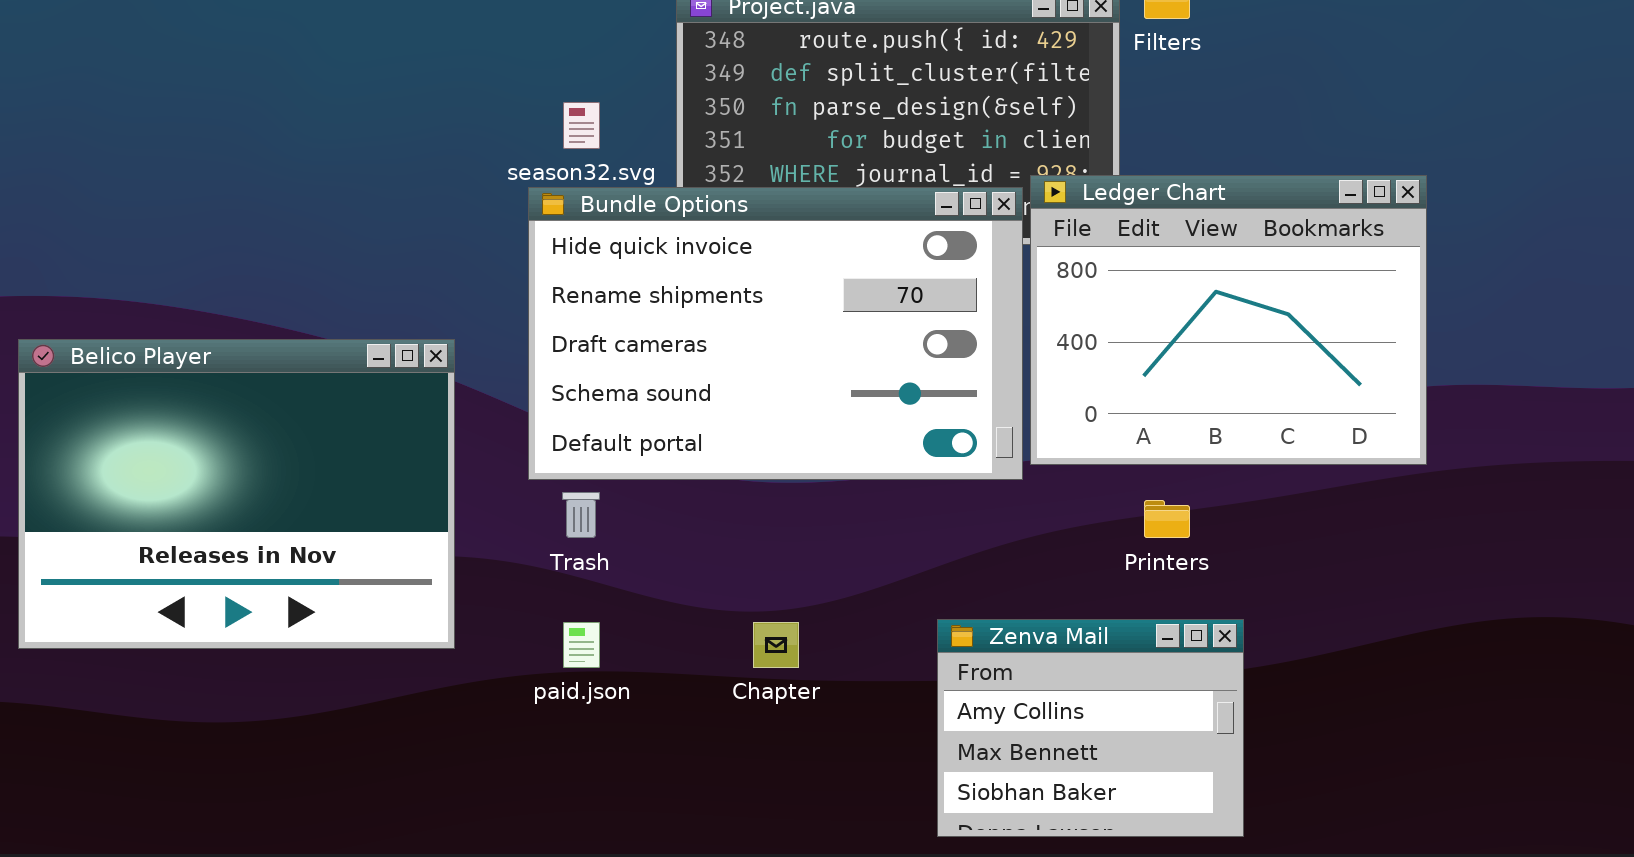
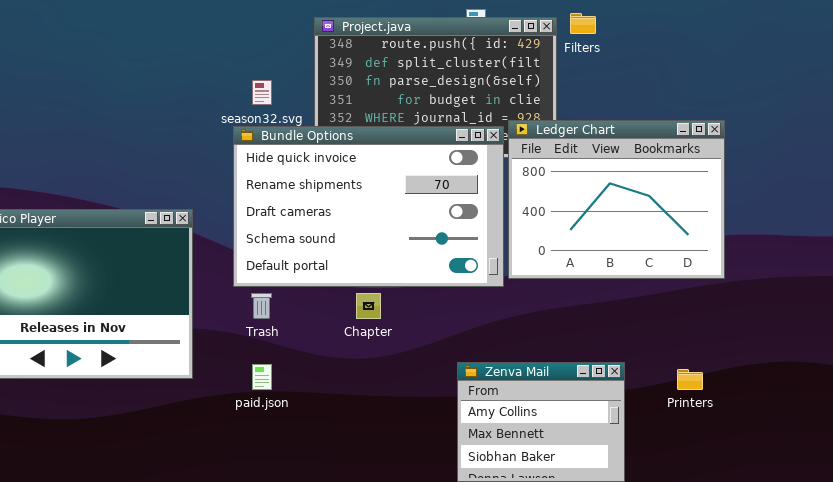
Printers: [1144,500,1190,538] -> [677,369,703,390], moved
Chapter: [753,622,799,668] -> [356,293,381,319], moved

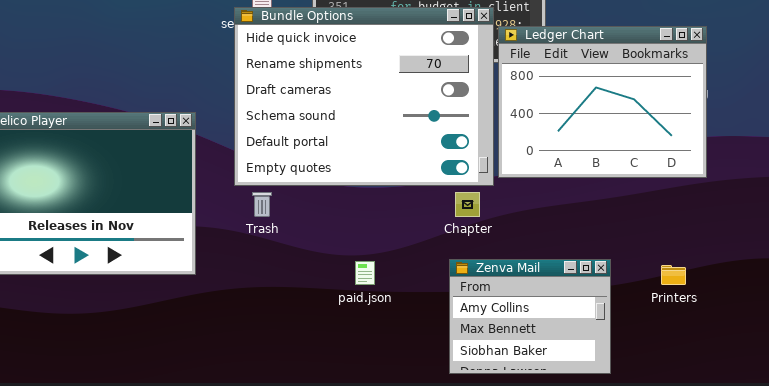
Bundle Options: [233,126,504,287] -> [234,7,494,186], resized
Chapter: [356,293,381,319] -> [455,192,480,217], moved
paid.json: [252,364,272,390] -> [355,261,375,285], moved

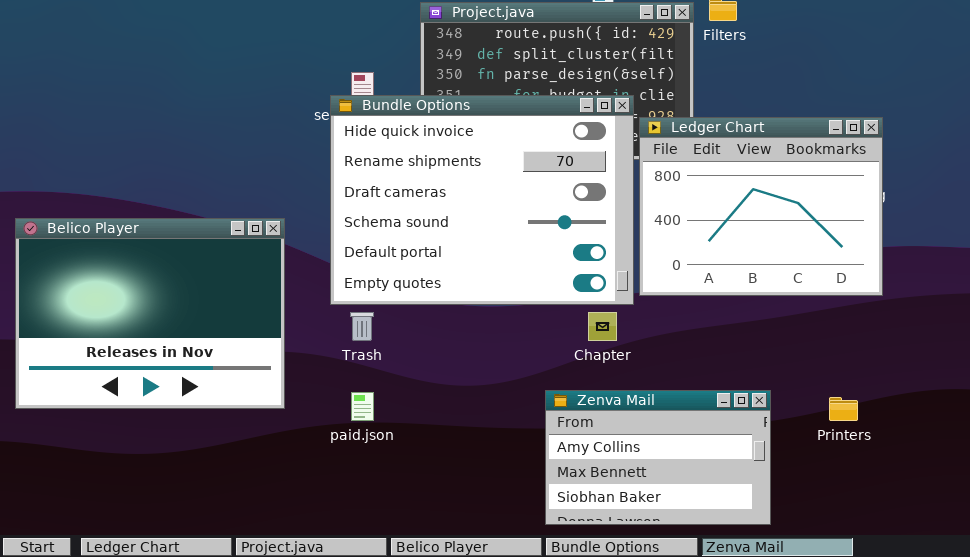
Zenva Mail: [449,259,611,374] -> [545,390,771,525], resized
paid.json: [355,261,375,285] -> [351,392,374,421], moved

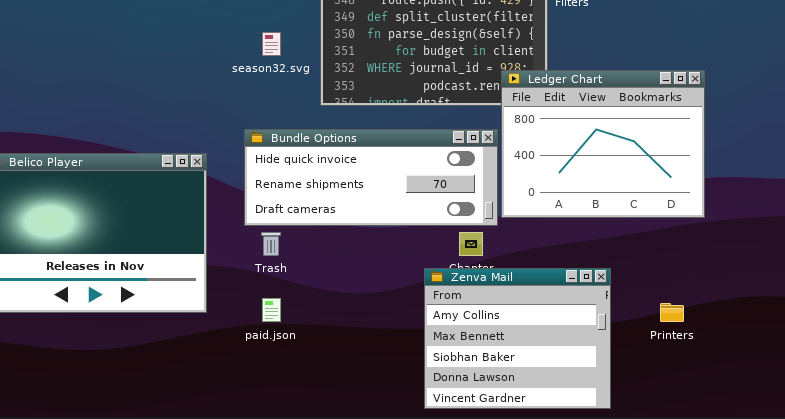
Bundle Options: [330,95,634,305] -> [244,129,498,226], resized
Zenva Mail: [545,390,771,525] -> [424,268,611,409], resized

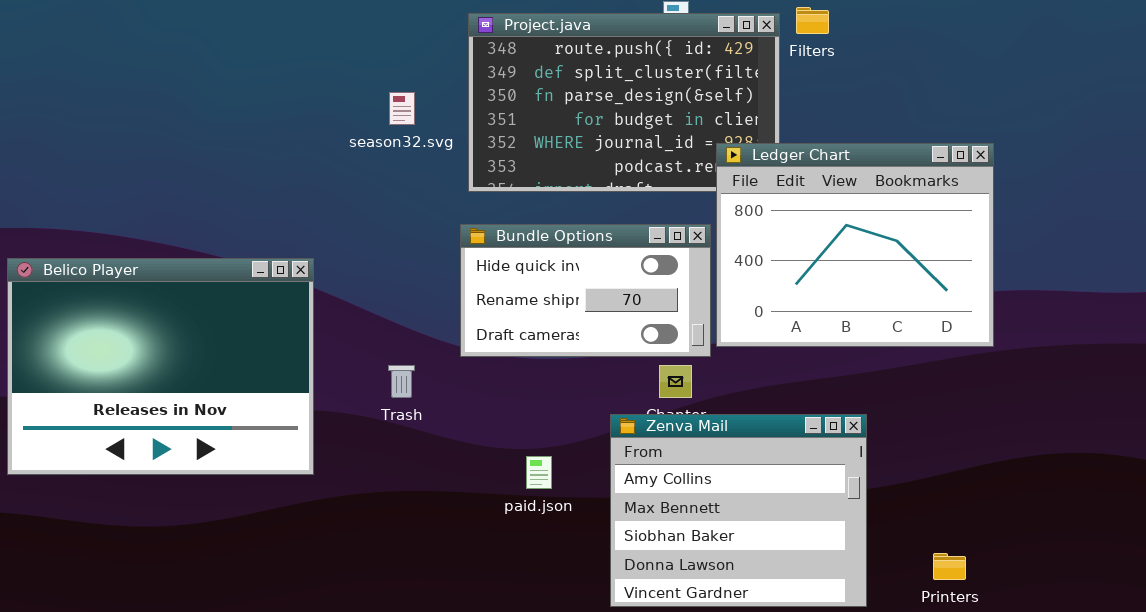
Bundle Options: [244,129,498,226] -> [460,224,711,357], resized
paid.json: [262,298,281,322] -> [526,456,552,489], moved
Printers: [660,303,684,322] -> [933,553,966,580], moved

